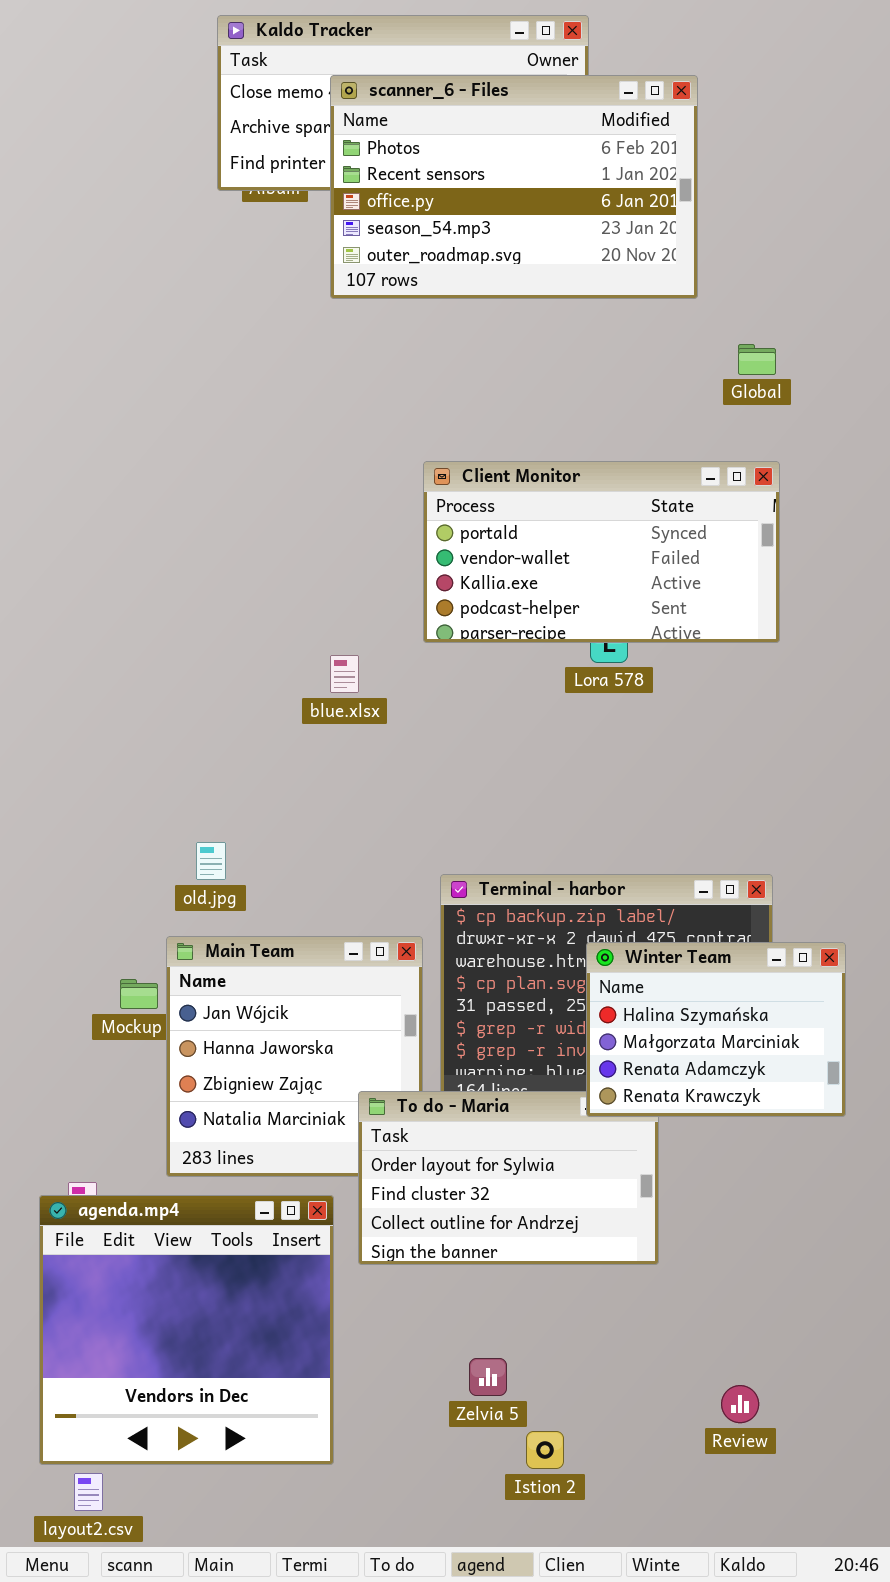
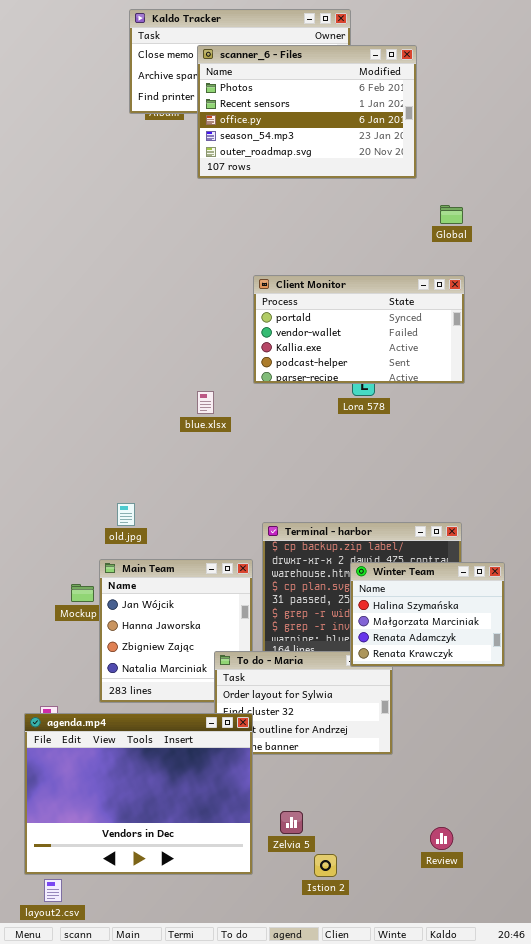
agenda.mp4: [39,1195,334,1465] -> [24,713,253,875], resized

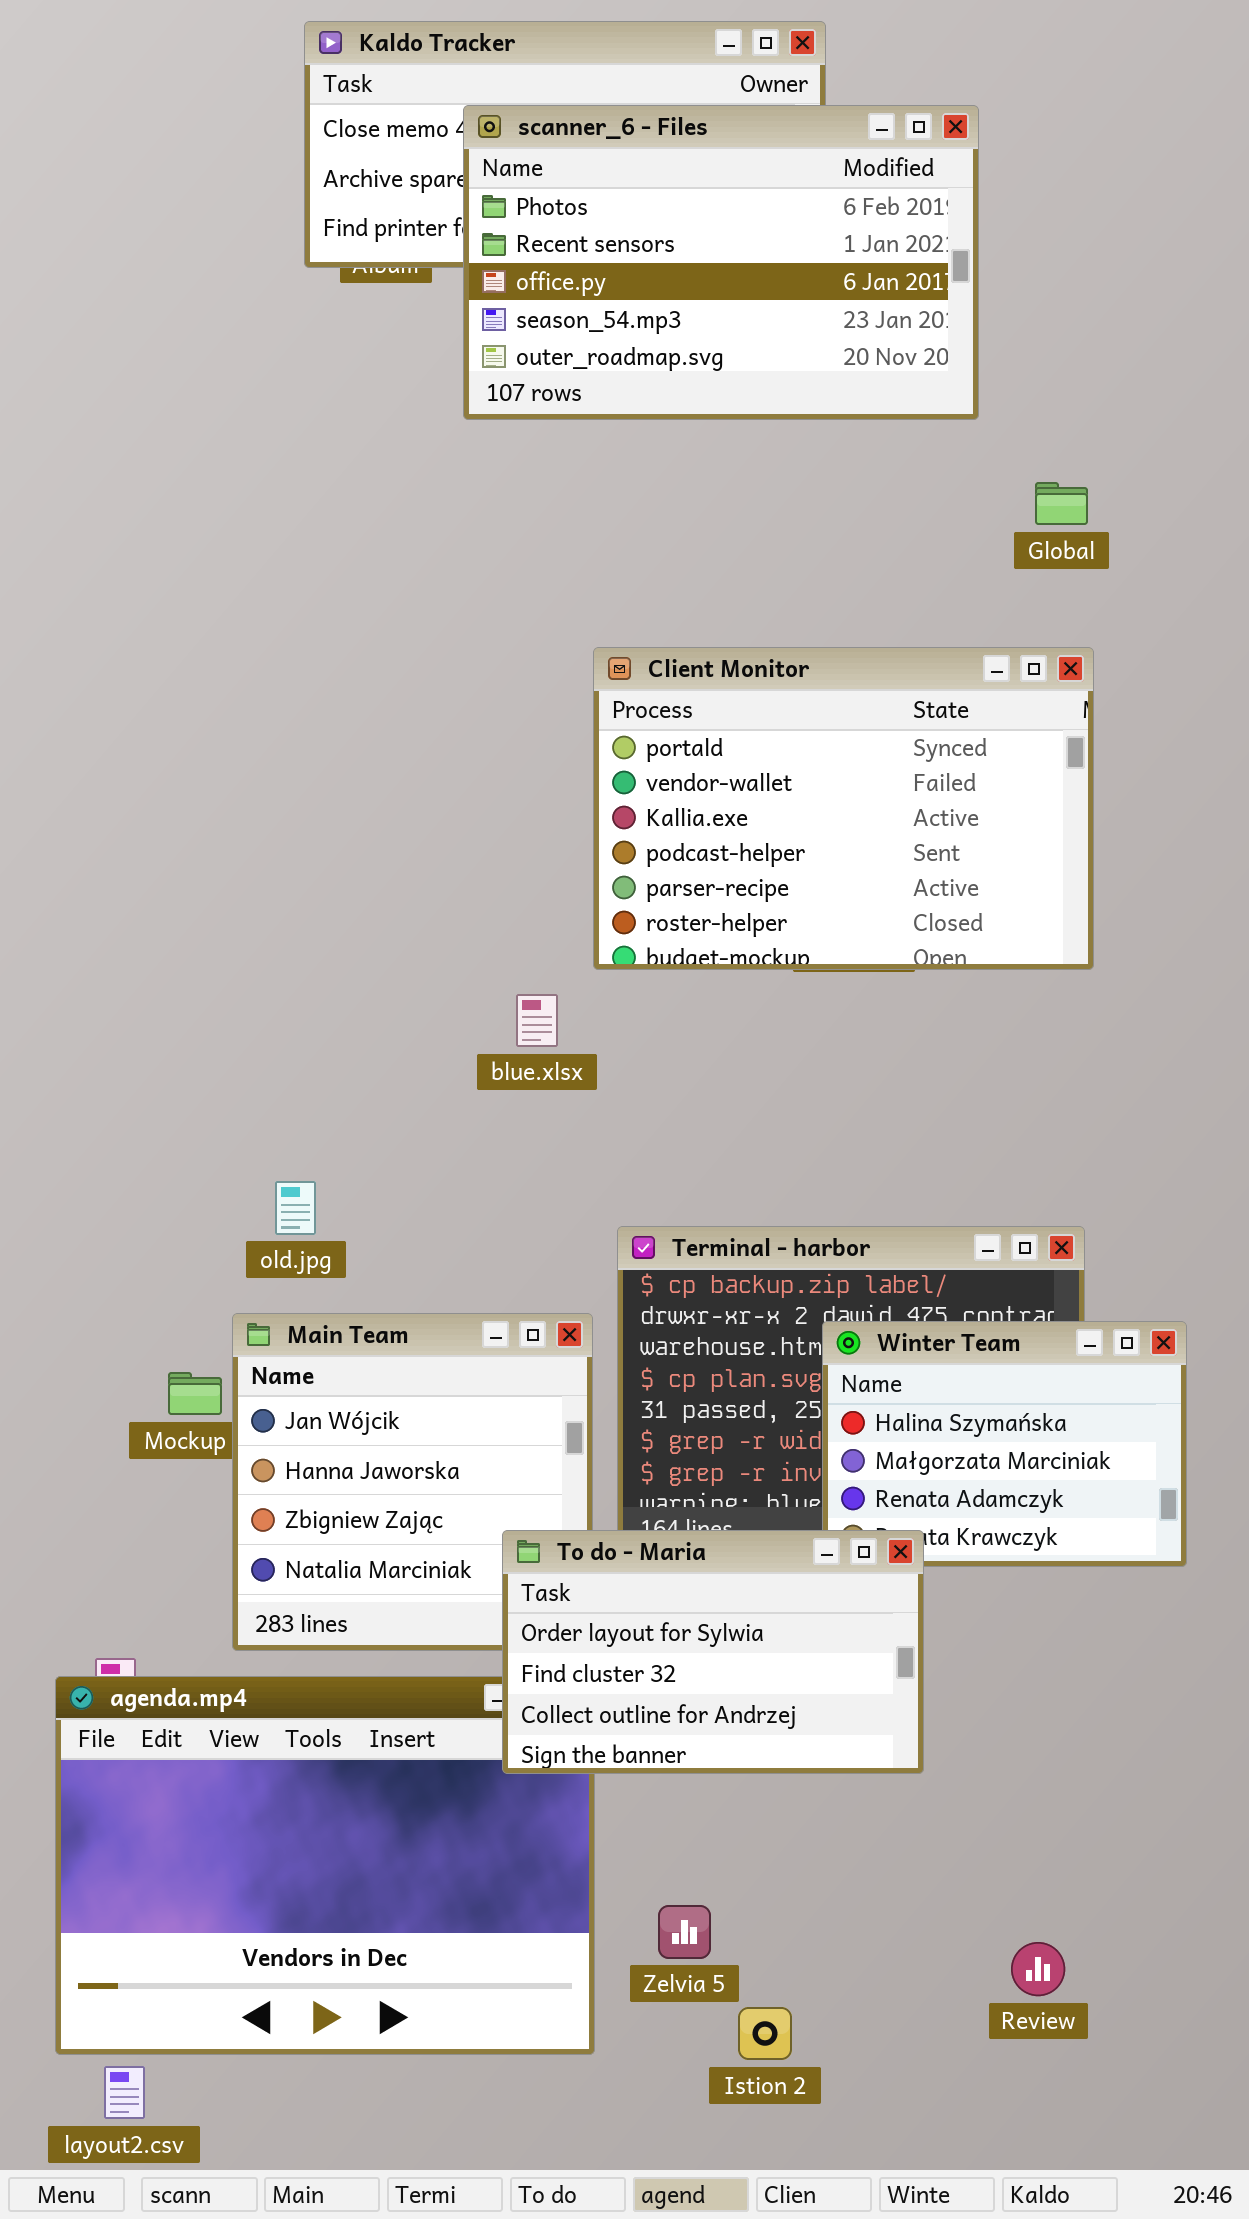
Client Monitor: [253,275,465,384] -> [593,647,1094,970], resized
blue.xlsx: [197,391,214,414] -> [516,994,558,1047], moved
To do - Maria: [214,651,393,755] -> [502,1530,924,1774], raised

